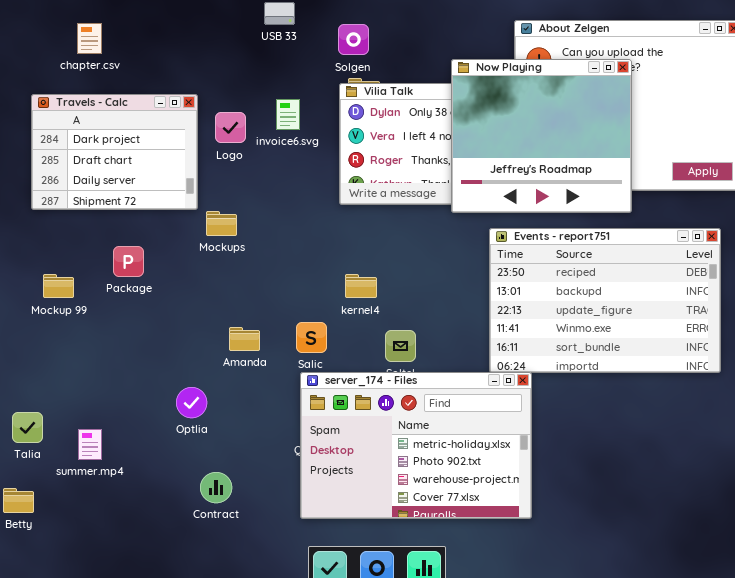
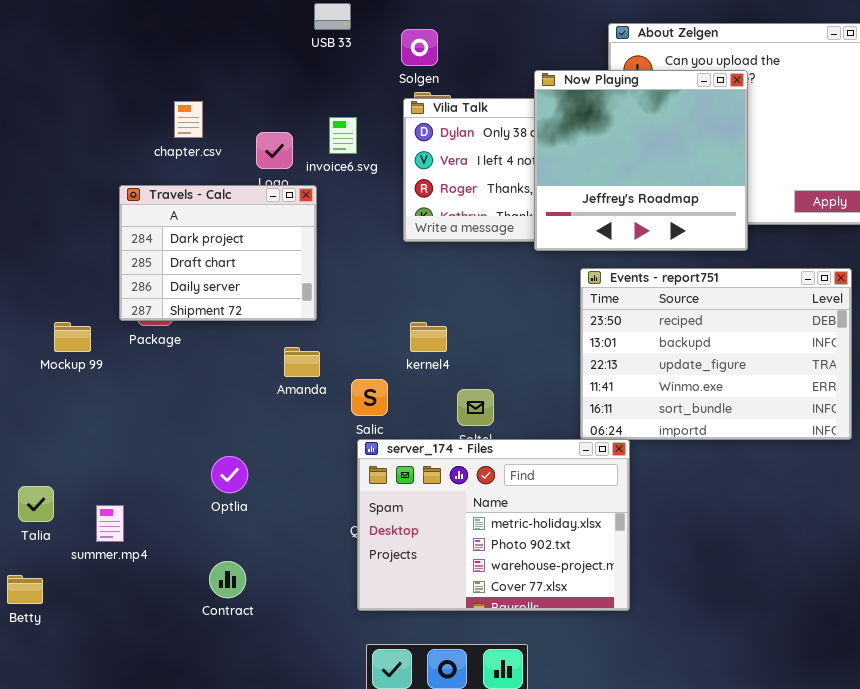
chapter.csv: [77,23,102,54] -> [174,101,203,138], moved
Travels - Calc: [31,94,198,210] -> [119,185,317,321], moved
Amanda: [229,327,260,351] -> [284,347,320,377], moved
Contract: [200,472,232,503] -> [209,561,246,598], moved

